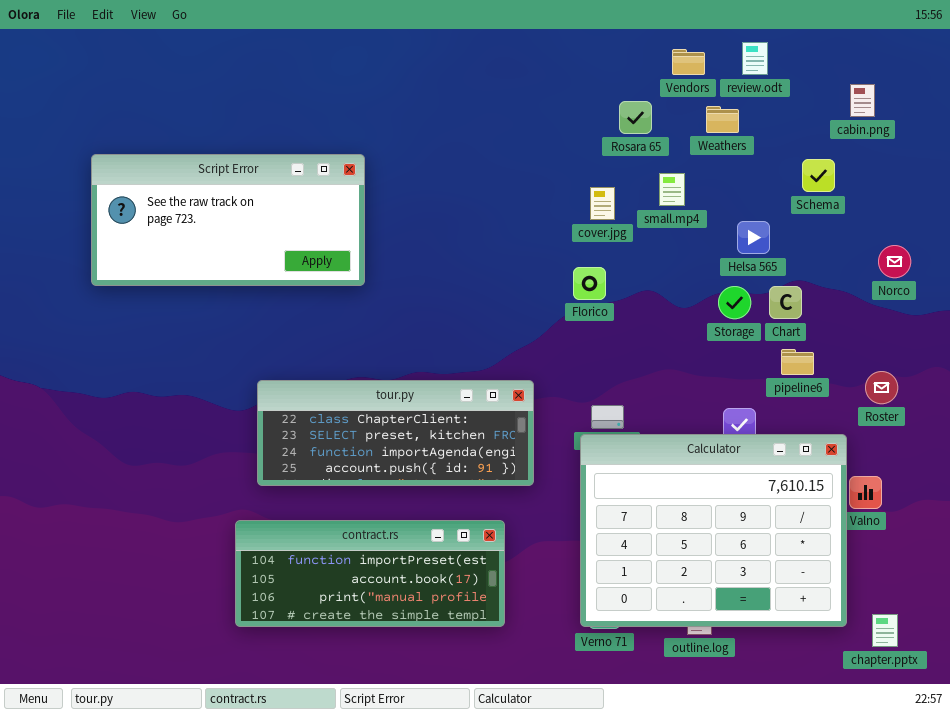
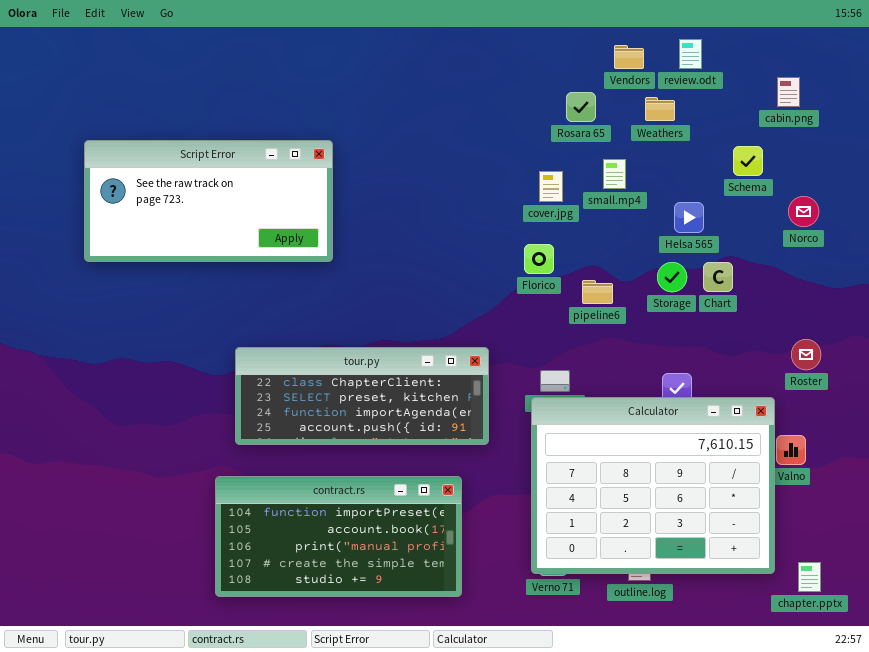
Norco: [878,245,911,278] -> [788,196,819,227], moved
pipeline6: [781,349,814,375] -> [582,280,613,304], moved
contract.rs: [235,520,505,627] -> [215,476,462,597], resized

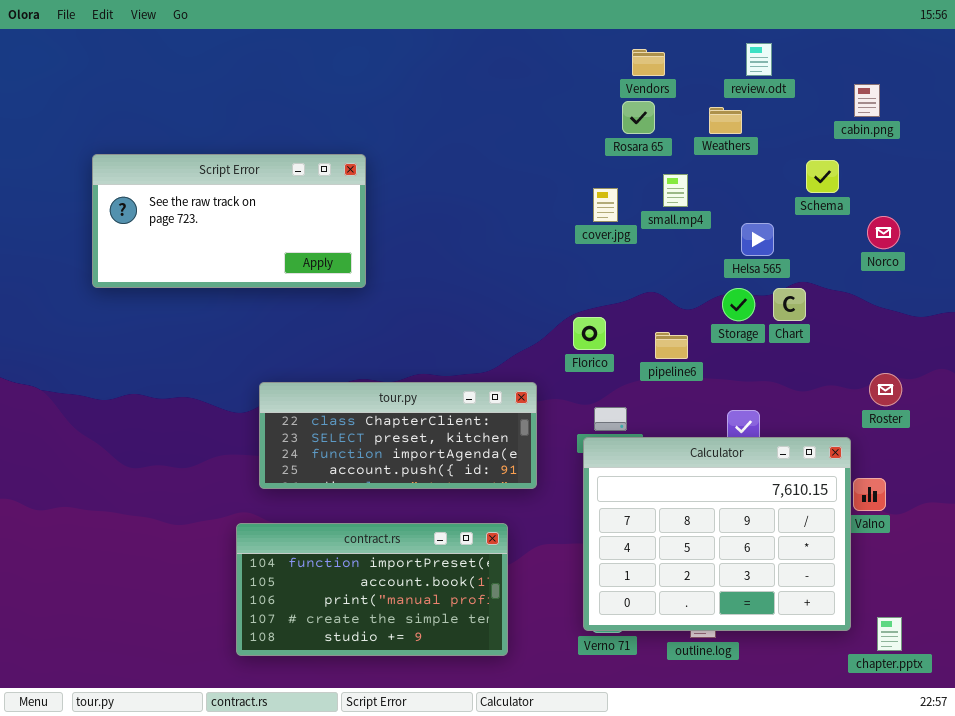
Vendors: [614,45,644,69] -> [632,49,665,76], moved
Florico: [524,244,554,274] -> [573,317,606,350], moved
pipeline6: [582,280,613,304] -> [655,332,688,359], moved

